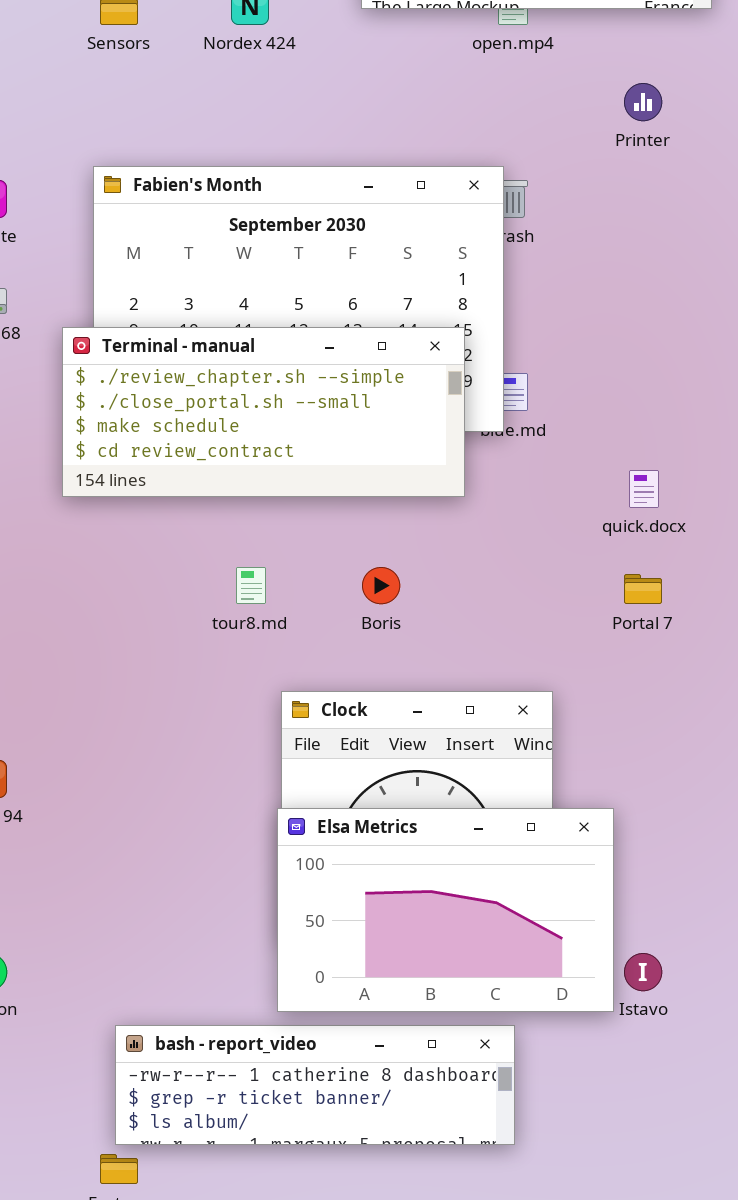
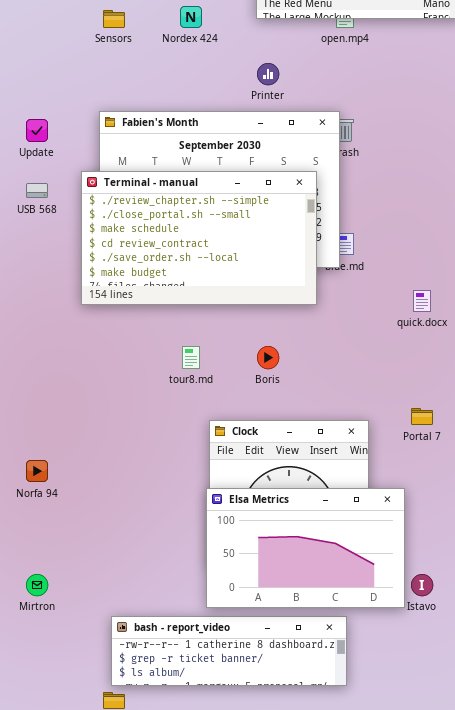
Printer: [624,83,662,121] -> [257,63,279,85], moved
Terminal - manual: [62,327,465,497] -> [81,171,317,305], resized
Portal 7: [624,574,662,604] -> [411,408,433,425], moved

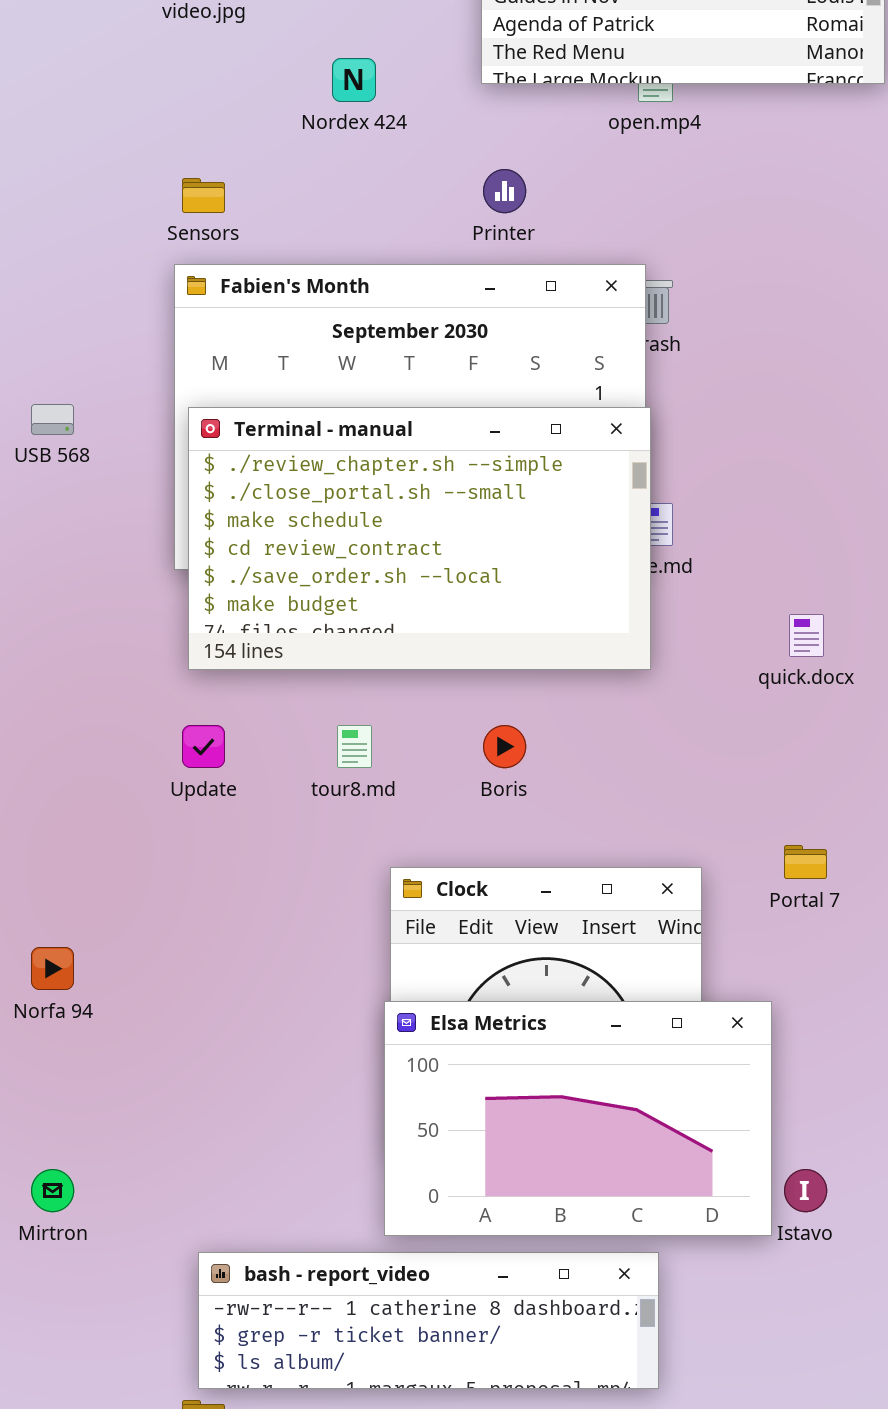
Sensors: [103,10,125,28] -> [182,178,225,213], moved
Update: [26,119,48,142] -> [182,725,225,768], moved
Terminal - manual: [81,171,317,305] -> [188,407,651,670], moved

